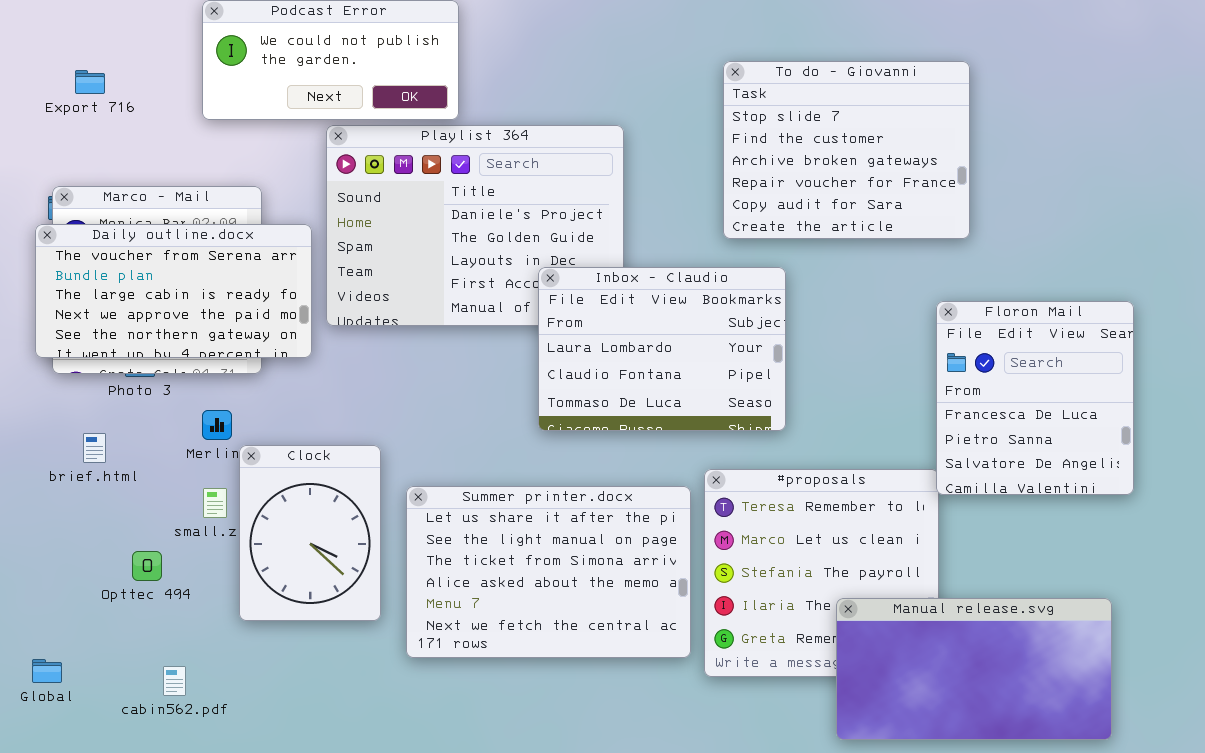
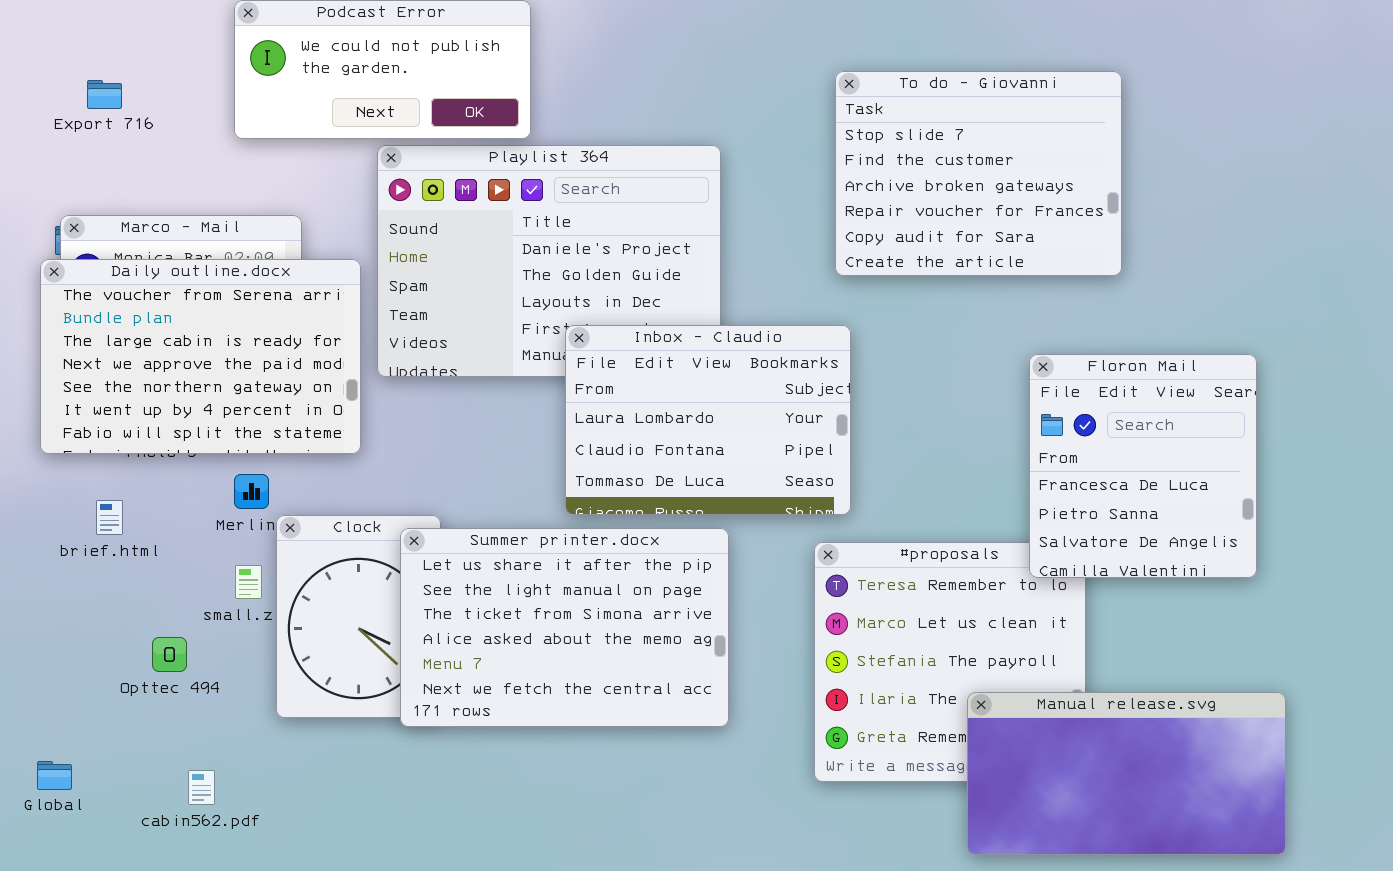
Daily outline.docx: [35,224,312,358] -> [40,259,361,454], resized
Inbox - Claudio: [538,267,786,431] -> [565,325,851,515], moved
Floron Mail: [936,301,1134,495] -> [1029,354,1257,578], moved
Summer printer.docx: [406,486,691,658] -> [400,528,729,727], moved

